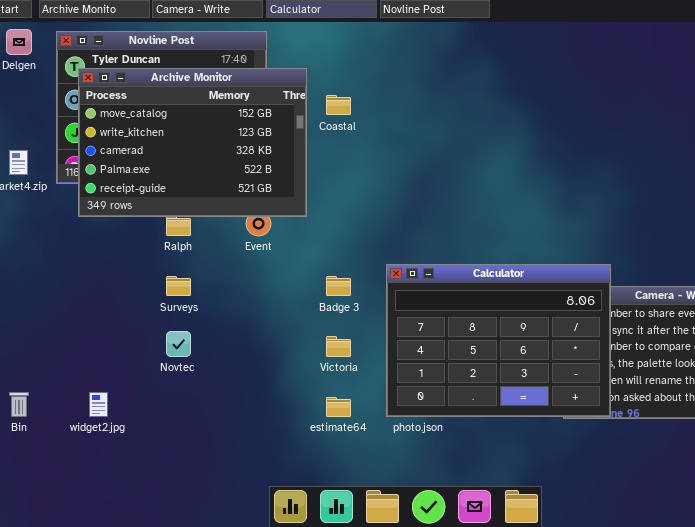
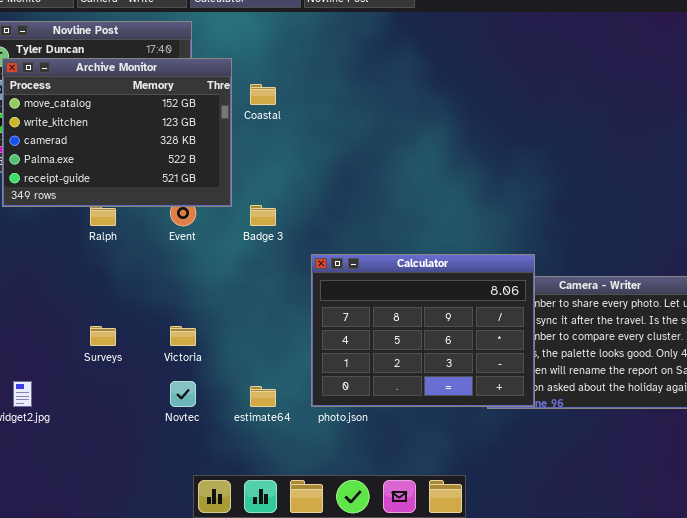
Surveys: [166,276,191,296] -> [90,326,116,346], moved
Badge 3: [326,276,351,296] -> [250,205,276,226], moved
Novtec: [166,331,191,357] -> [170,381,196,407], moved
Victoria: [326,336,351,357] -> [170,326,196,346], moved

